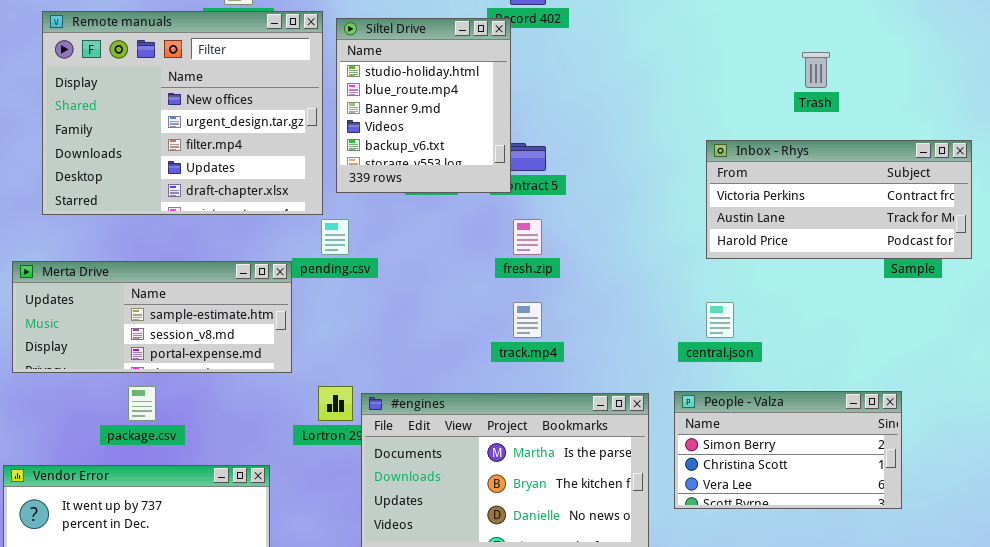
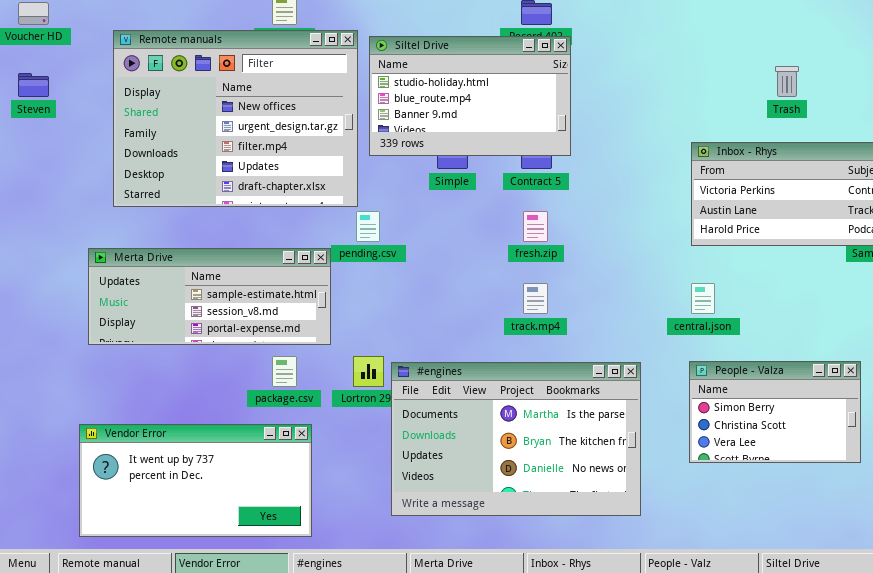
Siltel Drive: [336,18,511,193] -> [369,36,571,156], resized
package.csv: [128,386,156,421] -> [272,356,297,387], moved
People - Valza: [674,391,902,509] -> [689,361,861,463], resized

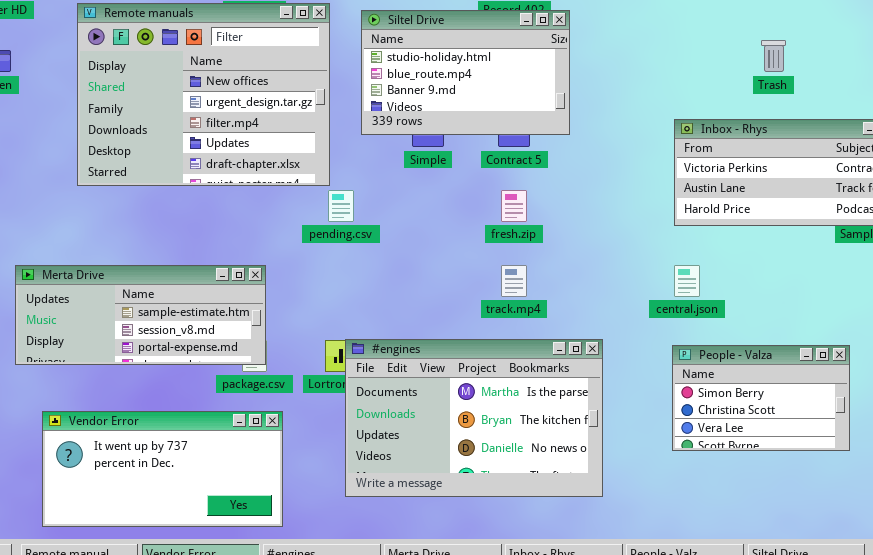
Siltel Drive: [369,36,571,156] -> [361,10,570,135], moved
Merta Drive: [88,248,331,345] -> [15,265,266,365], moved
#engines: [391,362,641,516] -> [345,339,603,497], moved

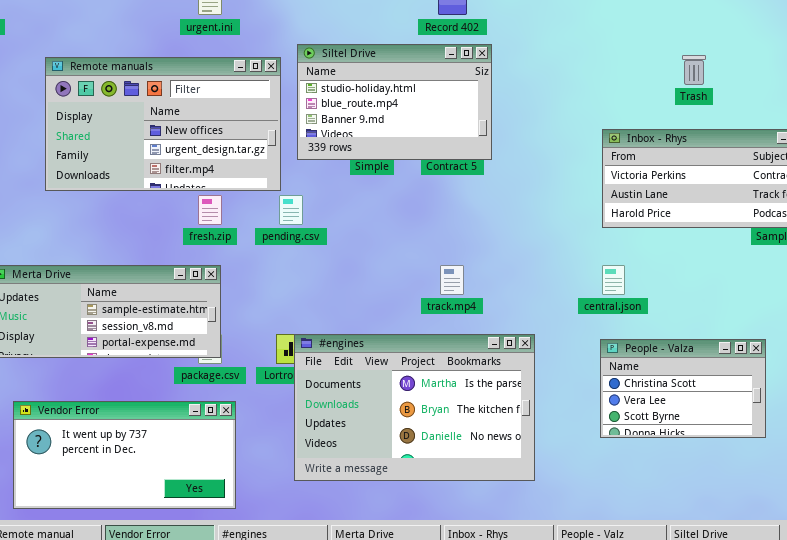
Remote manuals: [77,3,330,186] -> [45,57,281,191], resized
Siltel Drive: [361,10,570,135] -> [297,44,492,160], moved
fresh.zip: [501,190,527,222] -> [198,195,222,225], moved
People - Valza: [672,345,850,451] -> [600,339,766,438], scrolled down 1 row

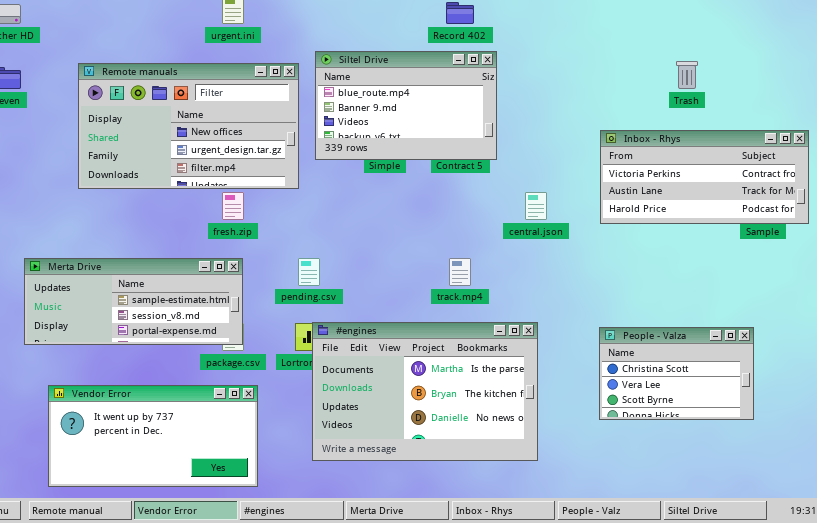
Siltel Drive: [297,44,492,160] -> [315,51,497,160], scrolled down 1 row
pending.csv: [279,195,303,225] -> [298,258,320,286], moved
central.json: [602,265,625,295] -> [525,192,547,220], moved

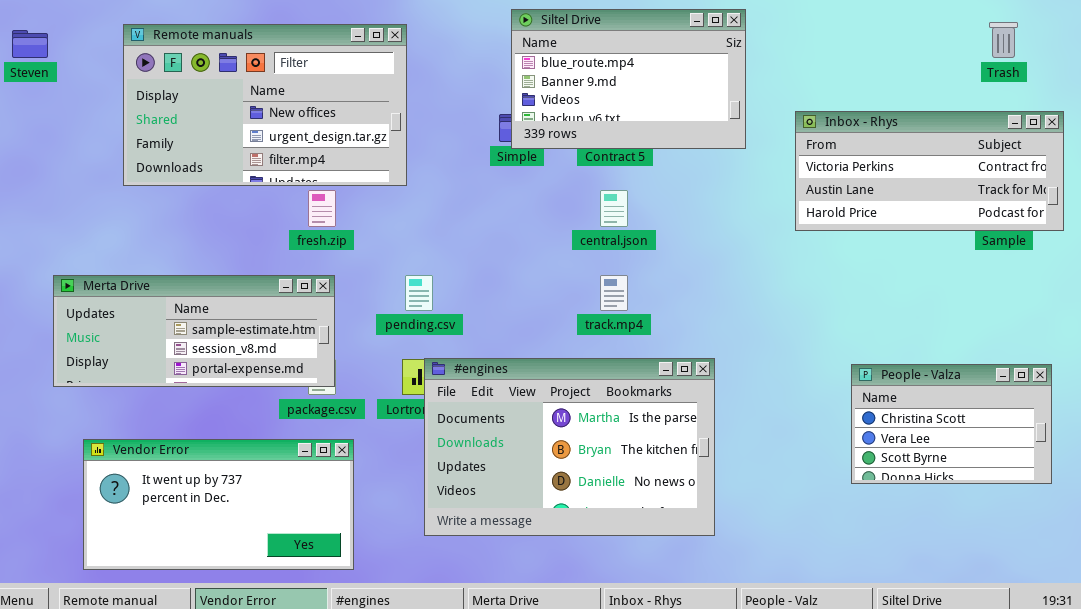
Siltel Drive: [315,51,497,160] -> [511,9,746,149], moved
Trash: [676,61,698,89] -> [989,22,1018,58], moved
central.json: [525,192,547,220] -> [600,190,628,227], moved
People - Valza: [599,327,754,420] -> [851,364,1052,484], moved

